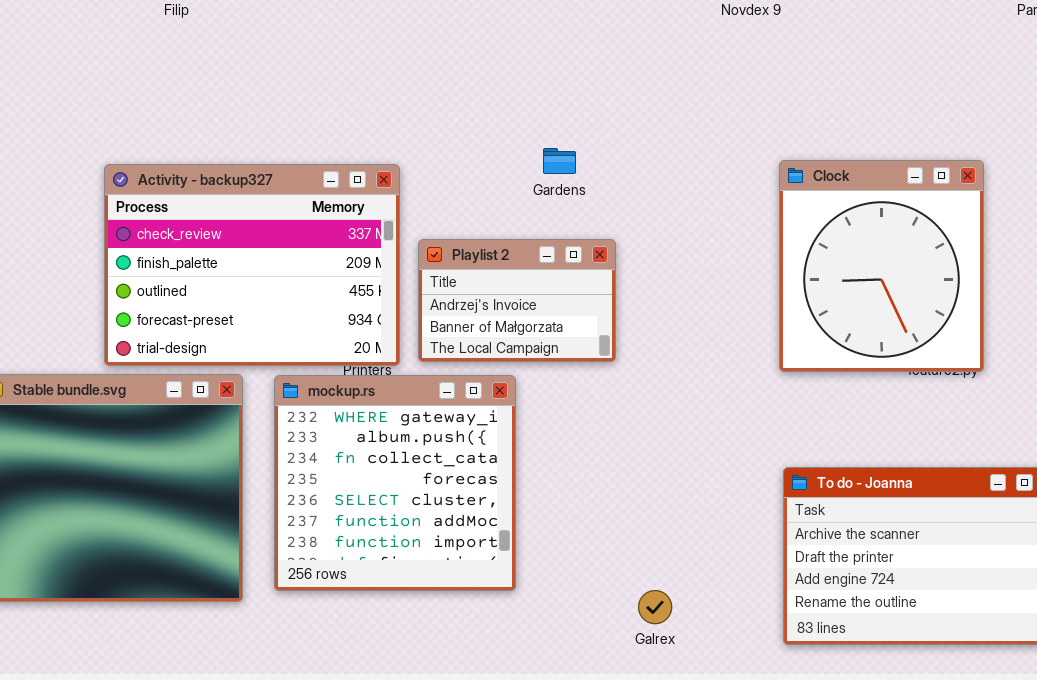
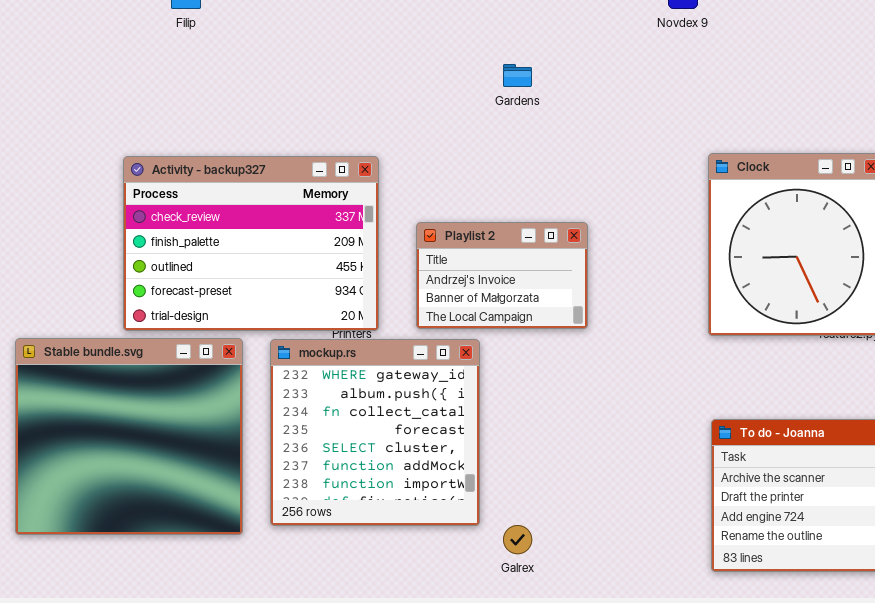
Gardens: [543,148,576,174] -> [503,64,532,87], moved
Playlist 2: [418,239,616,362] -> [416,222,588,329], moved
Galrex: [638,590,672,624] -> [503,525,532,554], moved

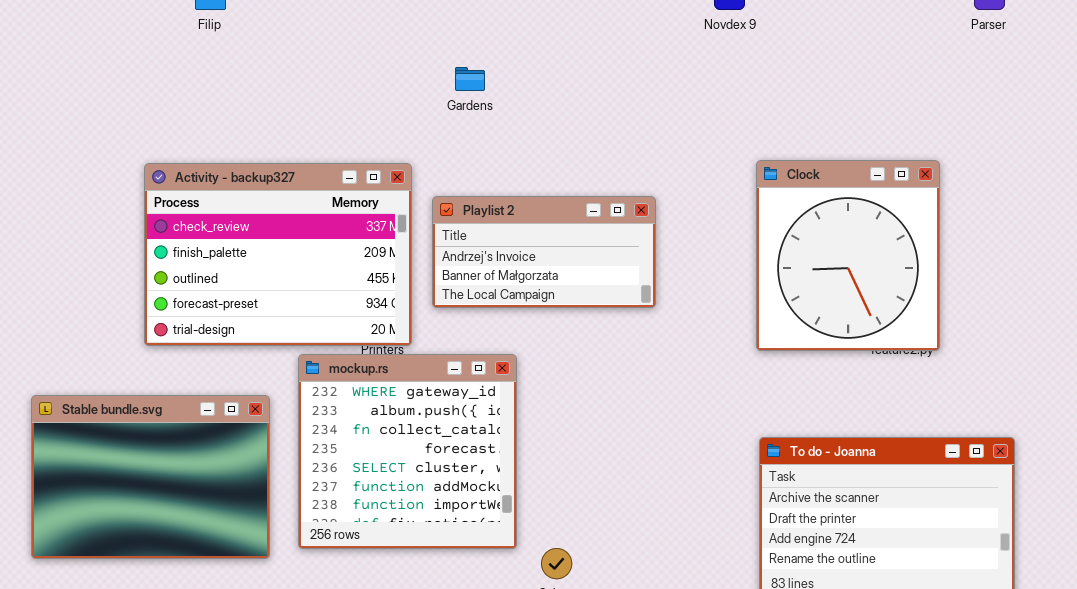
Gardens: [503,64,532,87] -> [455,67,485,91], moved
Playlist 2: [416,222,588,329] -> [432,196,656,308], moved, resized
Stable bundle.svg: [15,338,243,535] -> [31,395,270,559], resized

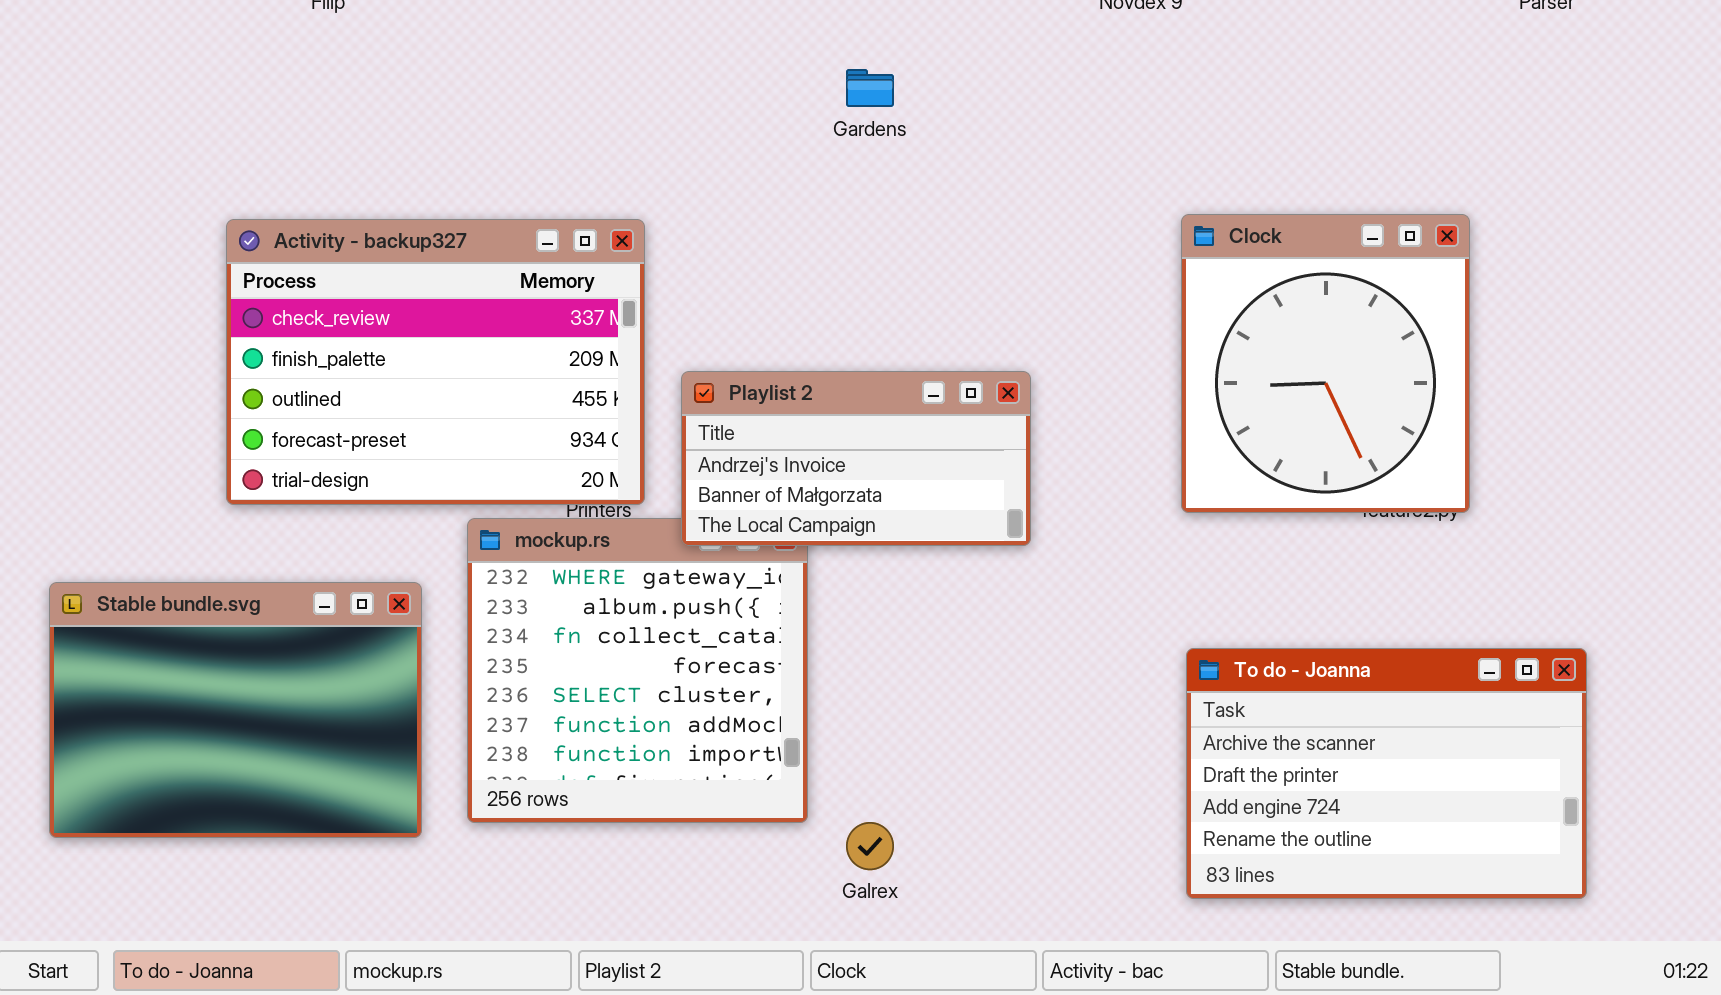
Gardens: [455,67,485,91] -> [846,69,894,107], moved
Playlist 2: [432,196,656,308] -> [681,371,1031,546], moved

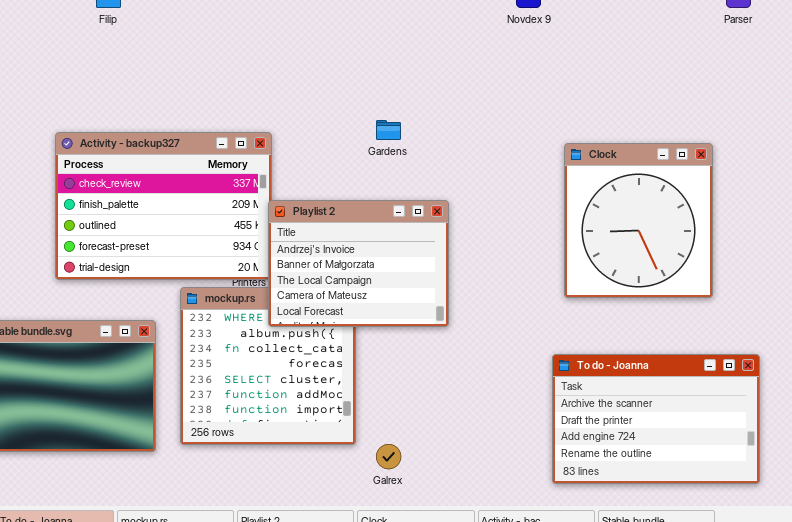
Gardens: [846,69,894,107] -> [376,120,401,140], moved
Clock: [1181,214,1470,513] -> [564,143,713,298], moved
Playlist 2: [681,371,1031,546] -> [268,200,449,327], moved, resized

